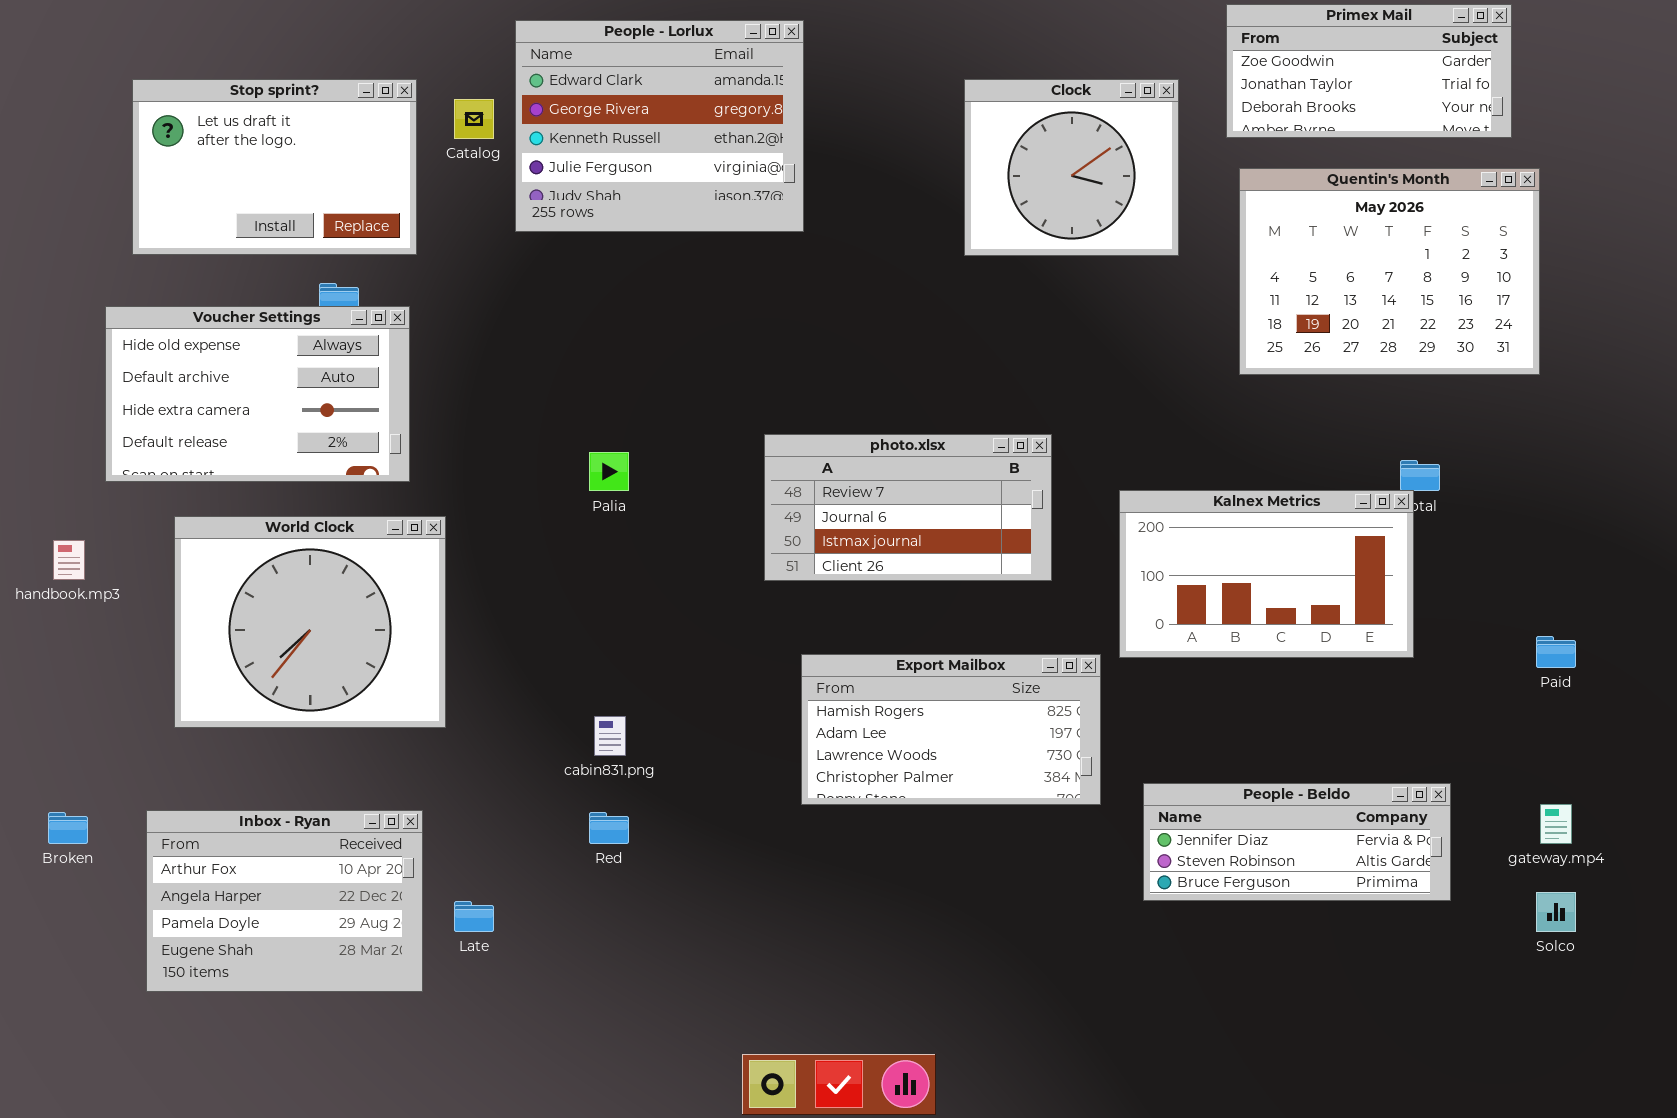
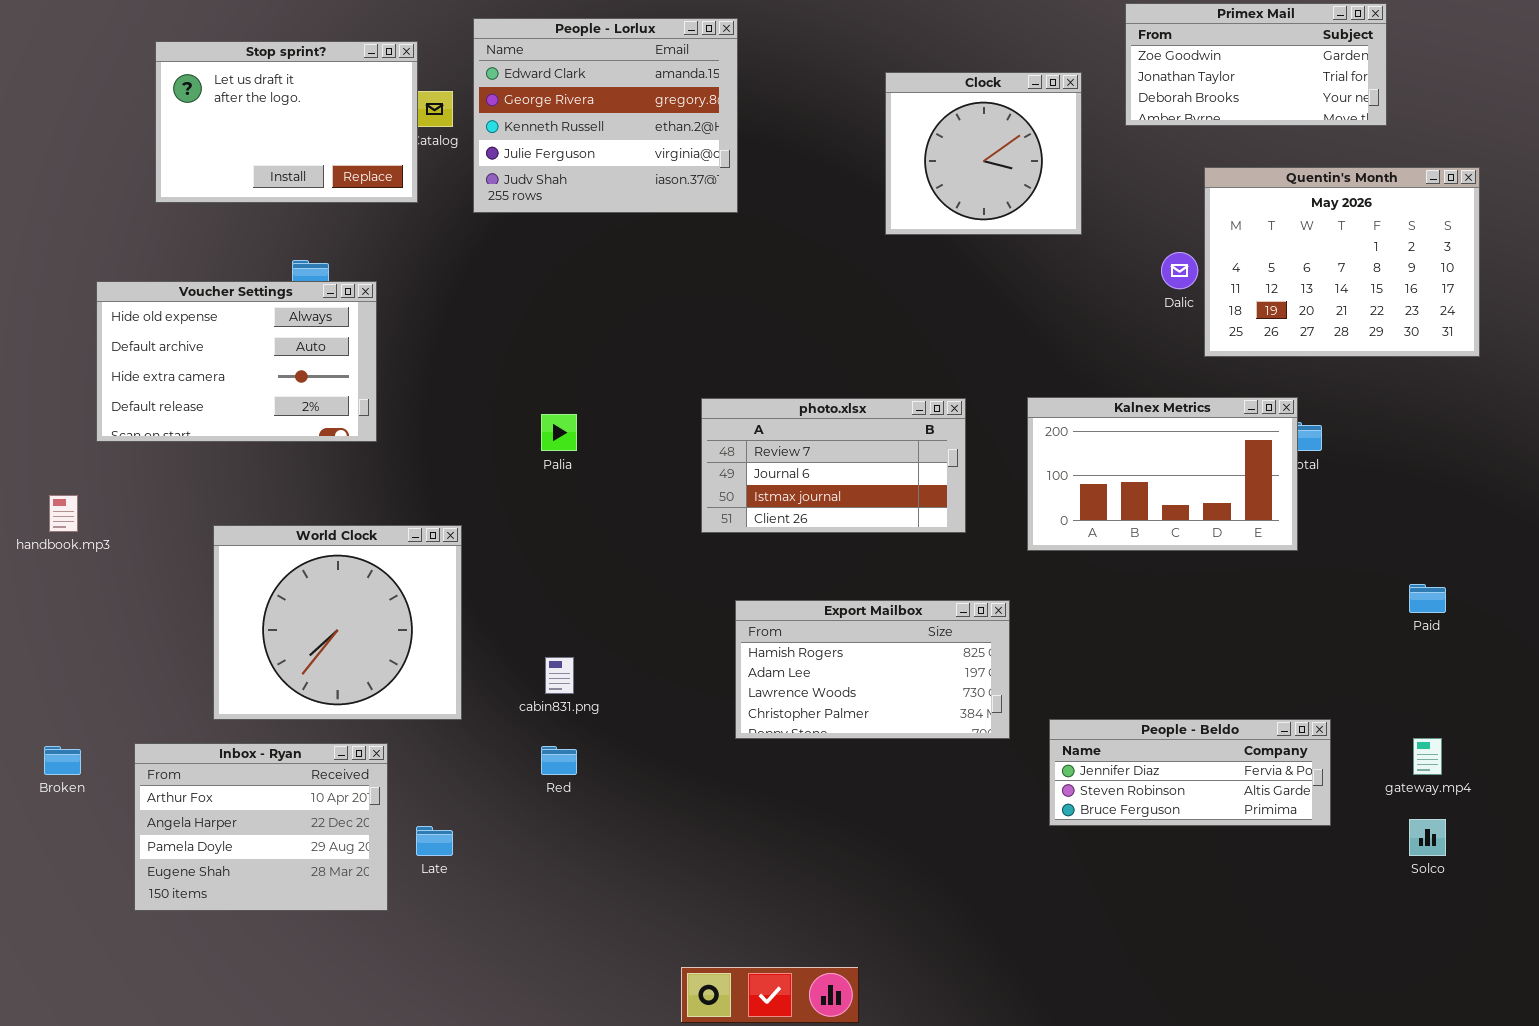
Stop sprint?: [132,79,417,255] -> [155,41,418,203], moved
Quentin's Month: [1239,168,1540,375] -> [1204,167,1480,357], moved
Kalnex Metrics: [1119,490,1414,658] -> [1027,397,1298,551], moved
World Clock: [174,516,446,728] -> [213,525,462,720], moved

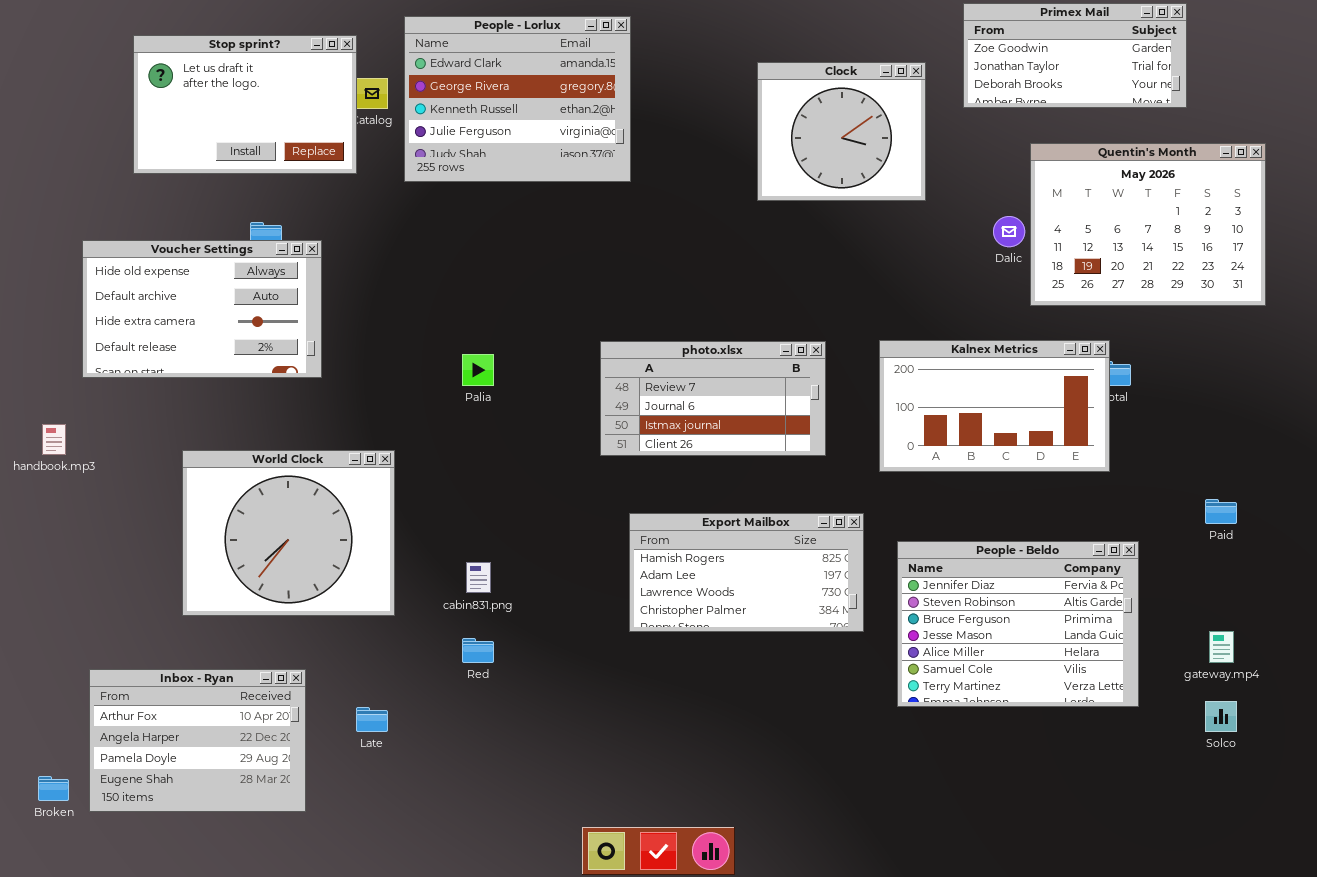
People - Beldo: [1049,719,1331,826] -> [897,541,1139,707], resized
Inbox - Ryan: [134,743,388,911] -> [89,669,306,812], moved
Broken: [44,746,81,775] -> [38,776,69,801], moved

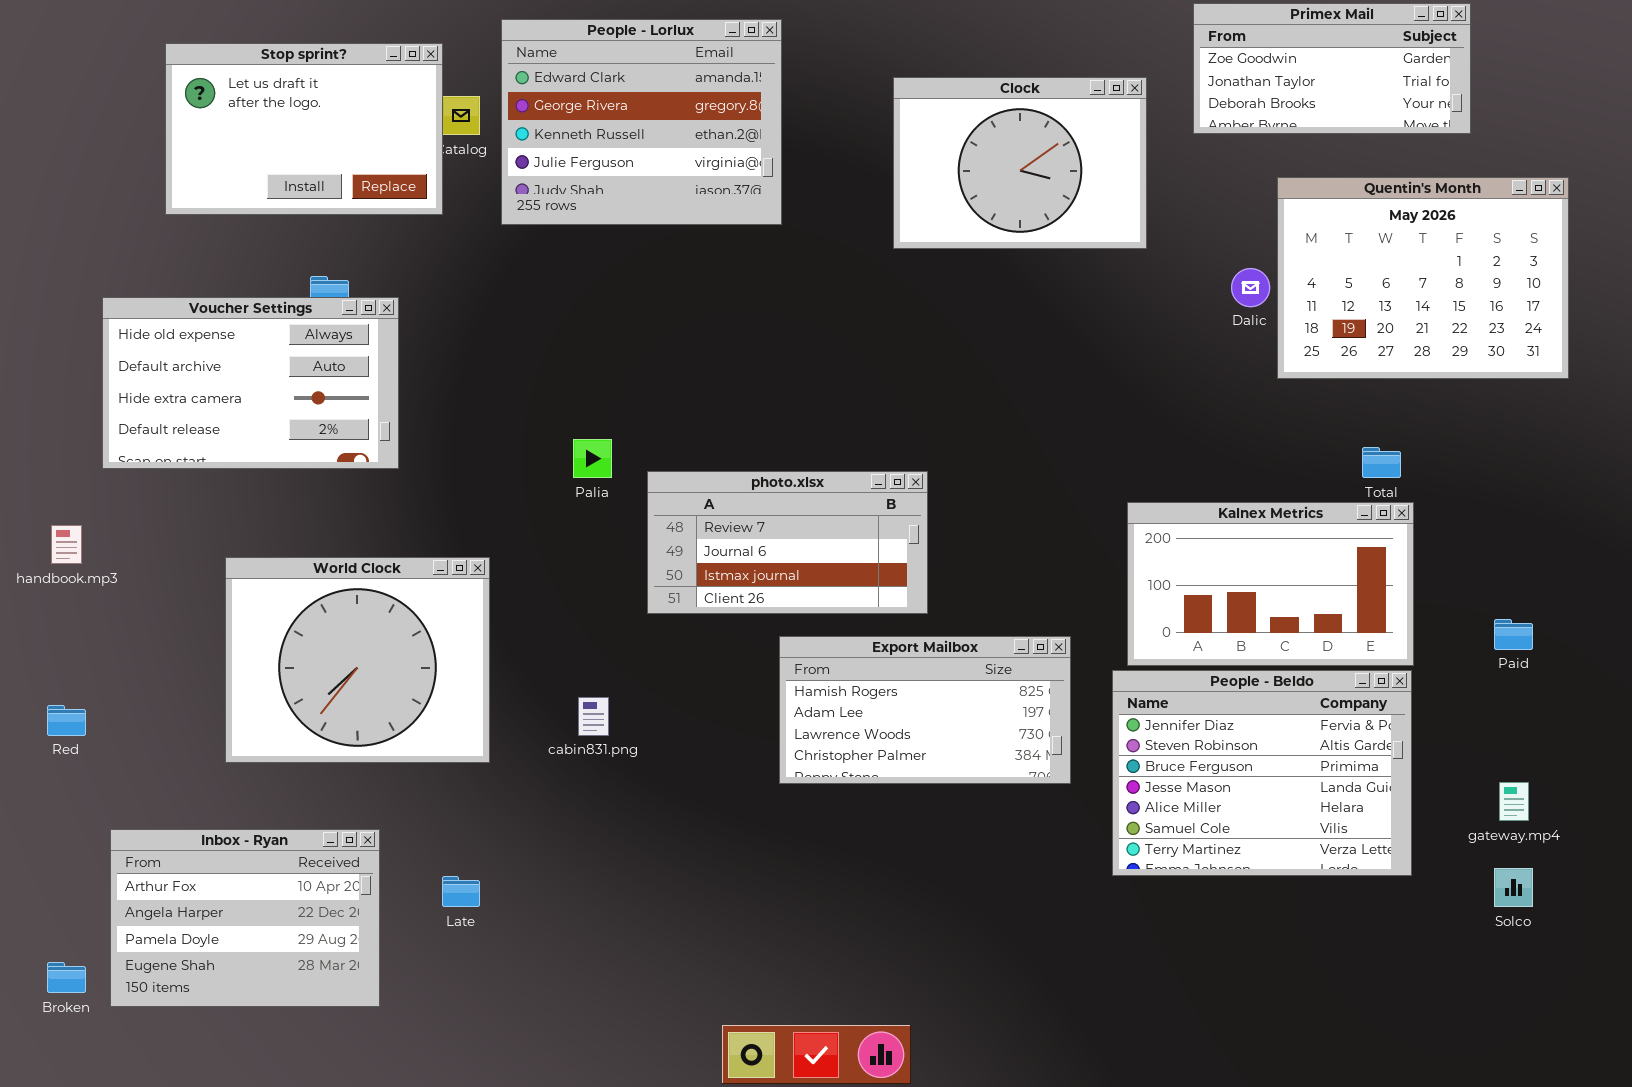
Clock: [757,62,926,201] -> [893,77,1147,249], resized
Kalnex Metrics: [879,340,1110,472] -> [1127,502,1414,666], moved
photo.xlsx: [600,341,826,456] -> [647,471,928,614], moved
Red: [462,638,494,663] -> [47,705,86,736], moved

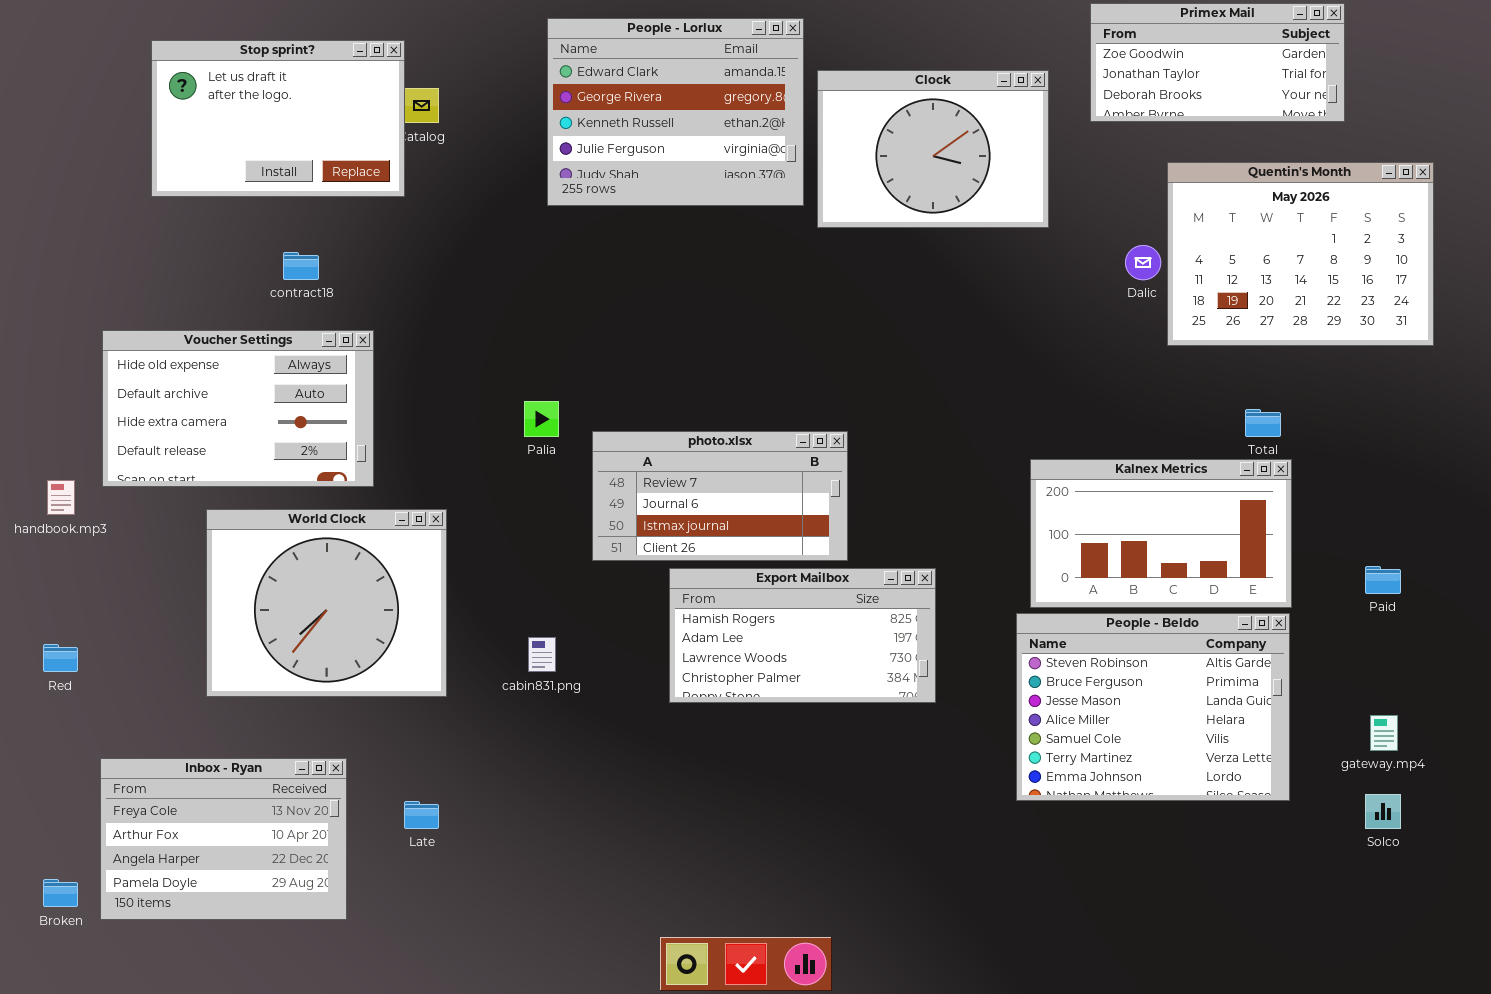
People - Lorlux: [501,19,782,225] -> [547,18,804,206], moved
Voucher Settings: [102,297,399,469] -> [102,330,374,487], moved
Export Mailbox: [779,636,1071,784] -> [669,568,936,703], moved
People - Beldo: [1112,670,1412,876] -> [1016,613,1290,801], scrolled down 1 row
Inbox - Ryan: [110,829,380,1007] -> [100,758,347,920], scrolled up 1 row

